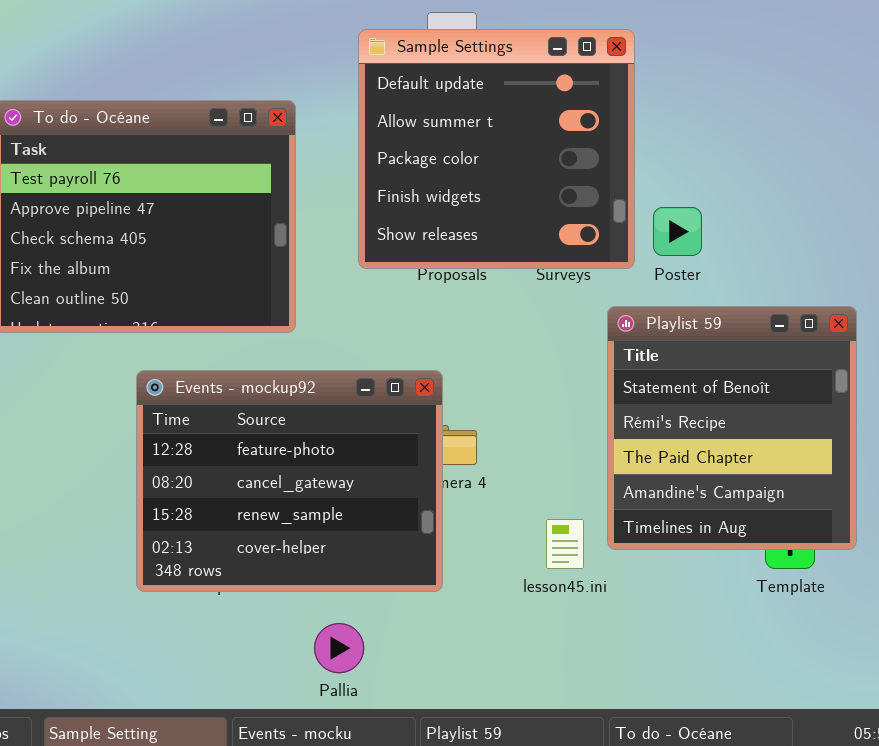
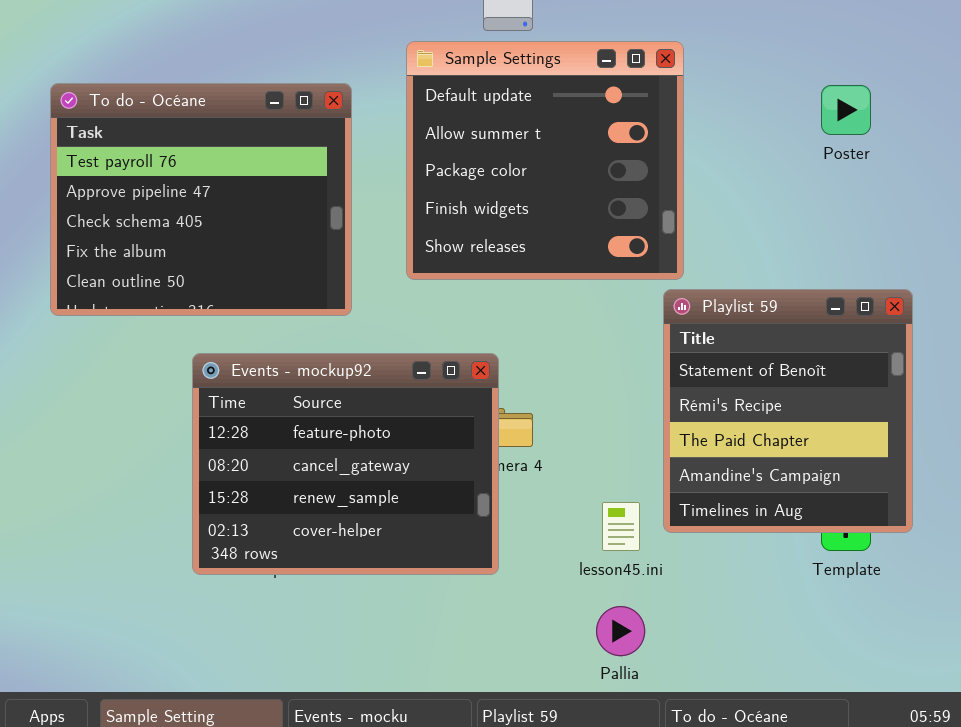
Sample Settings: [358,29,635,269] -> [406,41,684,280], moved
Poster: [653,207,702,256] -> [821,85,871,135], moved
Pallia: [314,623,364,673] -> [596,606,645,656], moved

